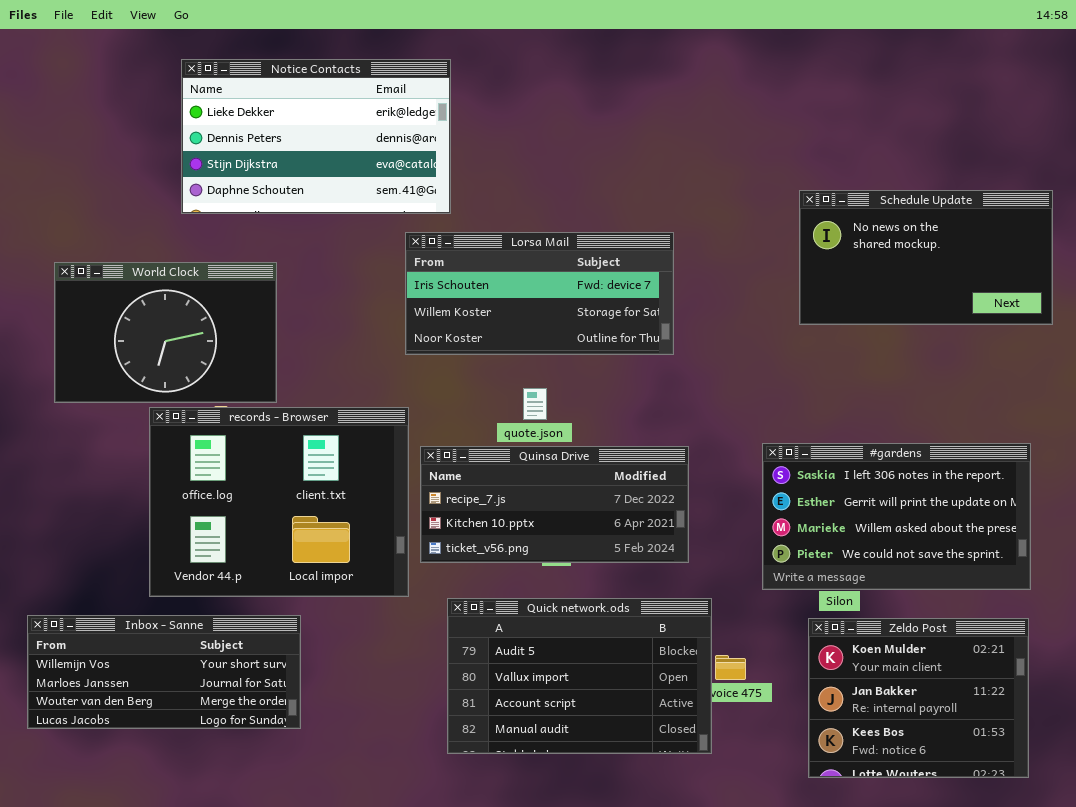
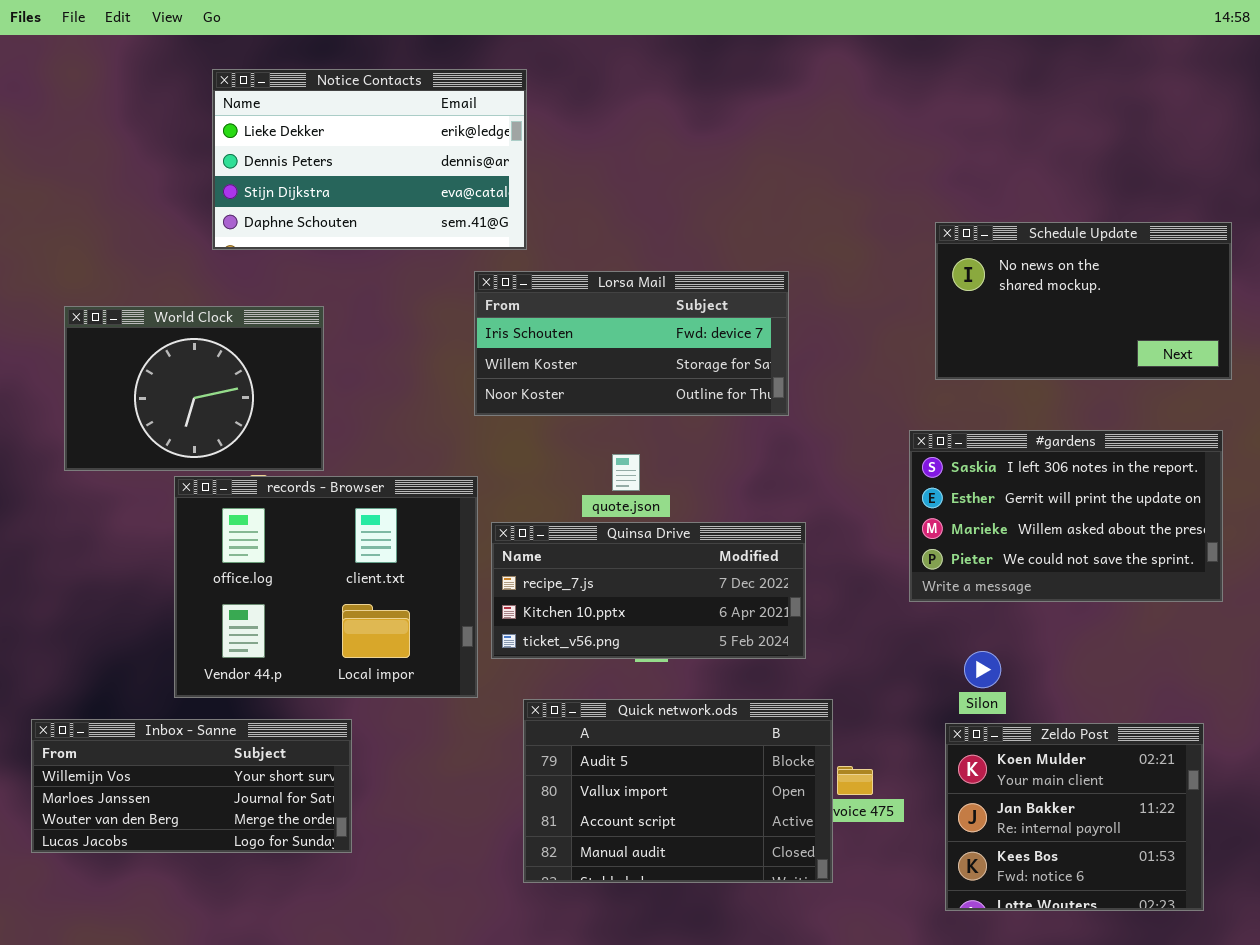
#gardens: [762,443,1031,590] -> [909,430,1223,602], moved

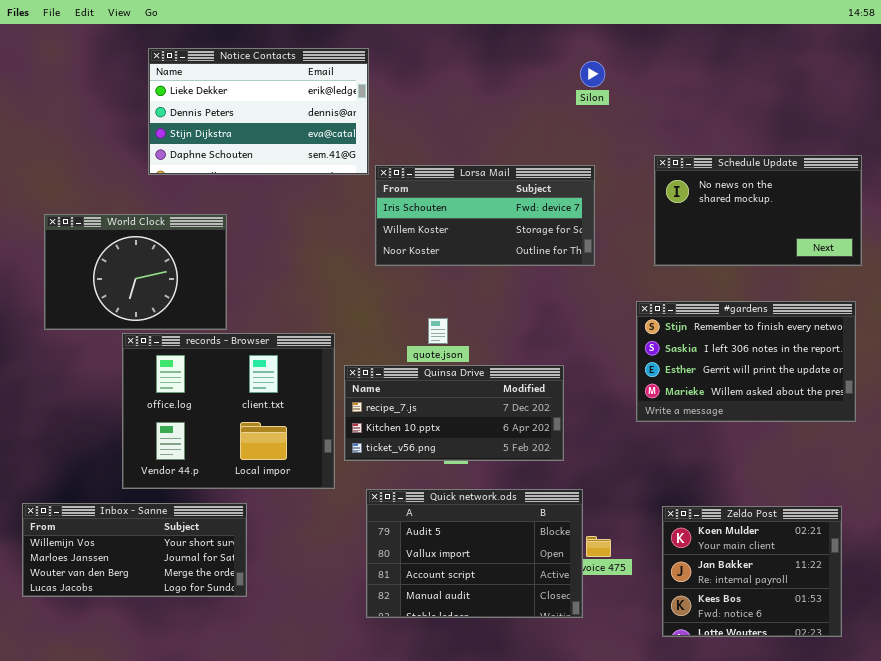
Lorsa Mail: [474,271,789,416] -> [375,165,595,266], moved
#gardens: [909,430,1223,602] -> [636,301,856,422], scrolled up 1 row
Silon: [964,651,1001,688] -> [580,61,605,87], moved

